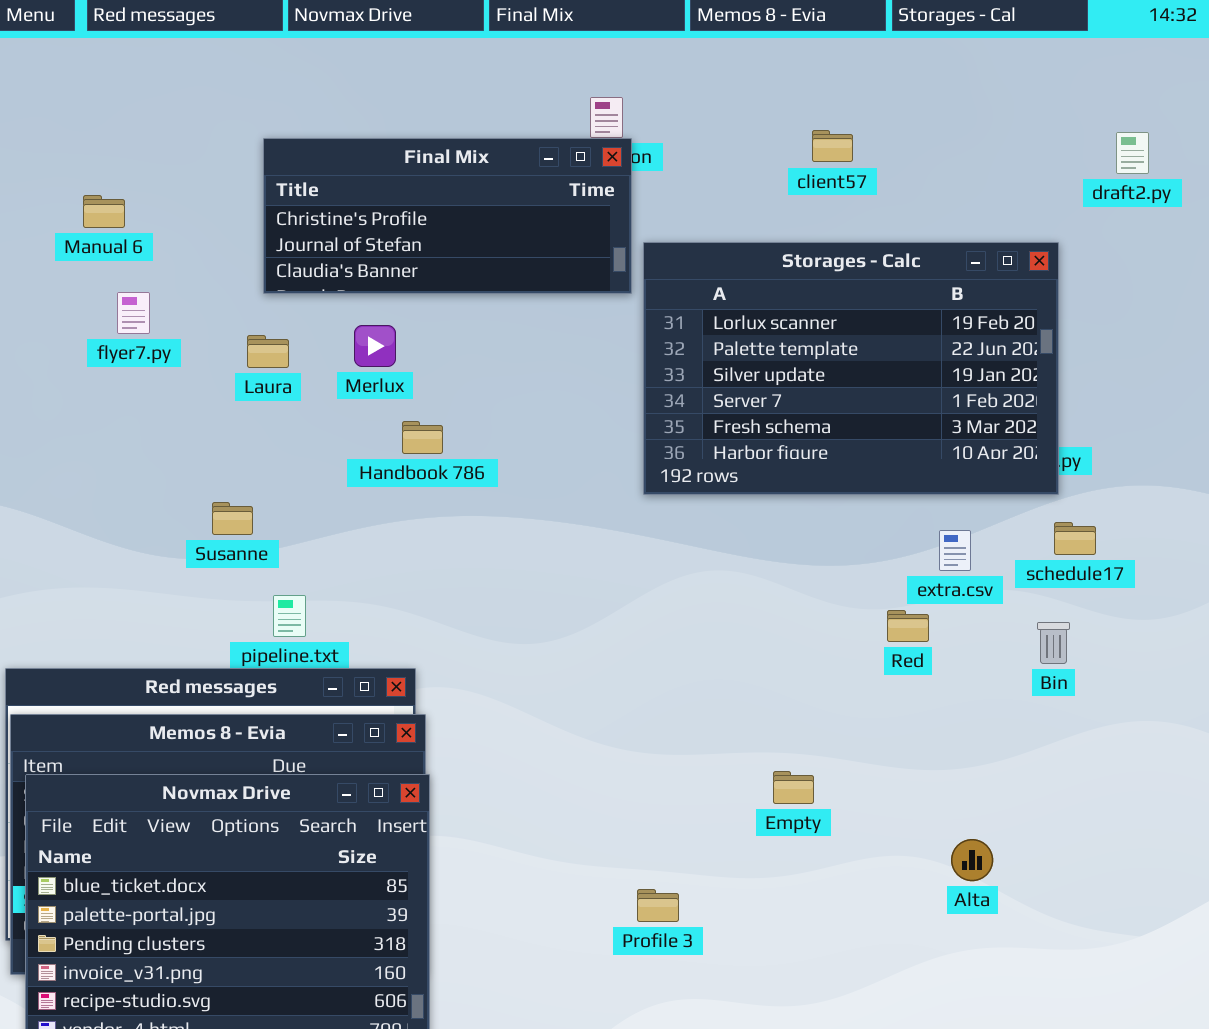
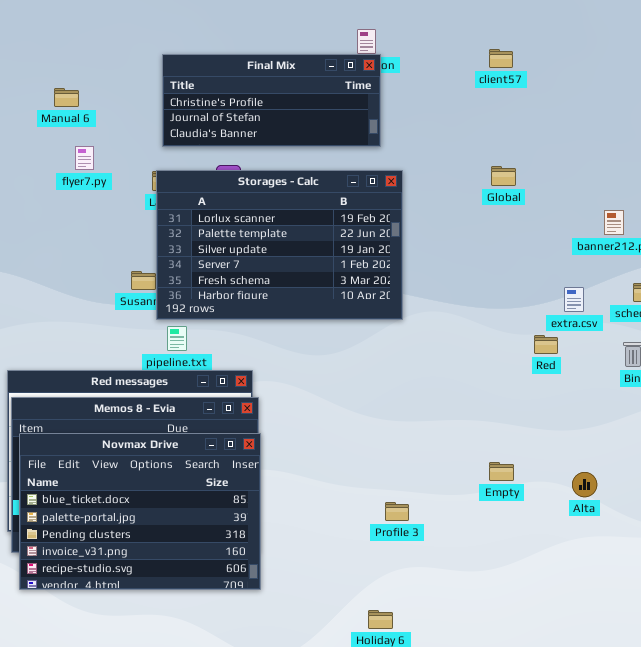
Storages - Calc: [643,242,1059,495] -> [156,170,403,320], moved
Empty: [773,771,814,804] -> [489,462,514,481], moved

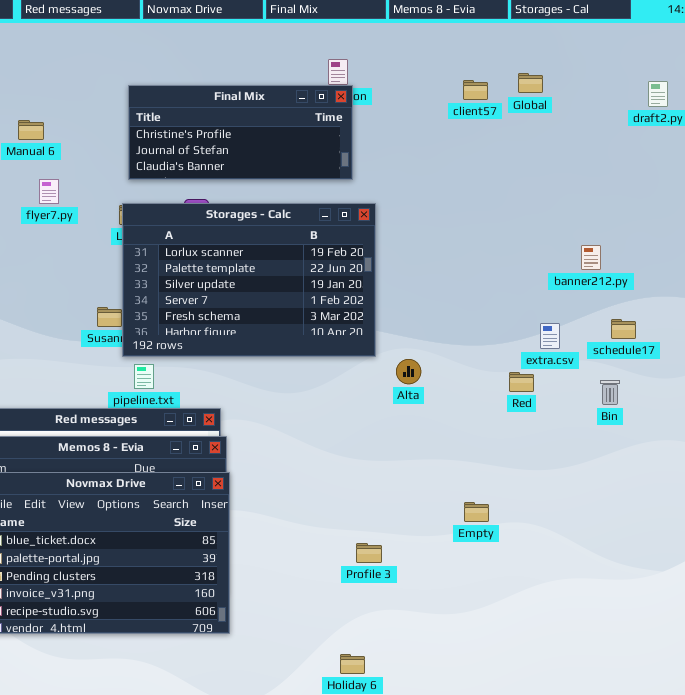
Global: [491,166,516,186] -> [518,73,543,93], moved
Alta: [572,472,597,497] -> [396,359,421,384], moved

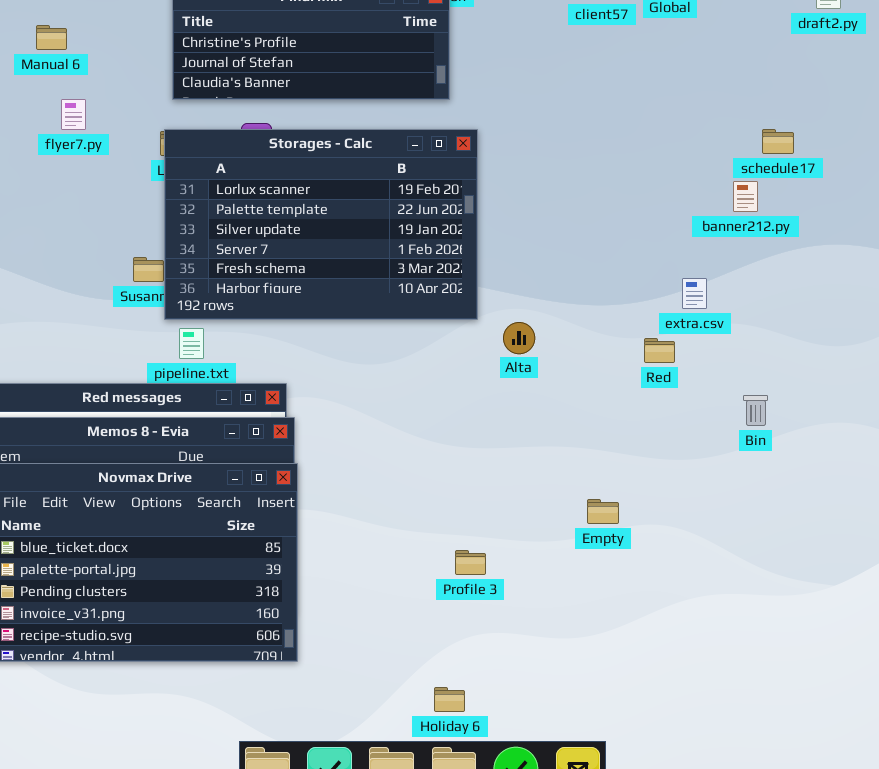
schedule17: [611,319,636,339] -> [762,129,794,154], moved
Bin: [600,380,620,405] -> [743,395,768,426], moved

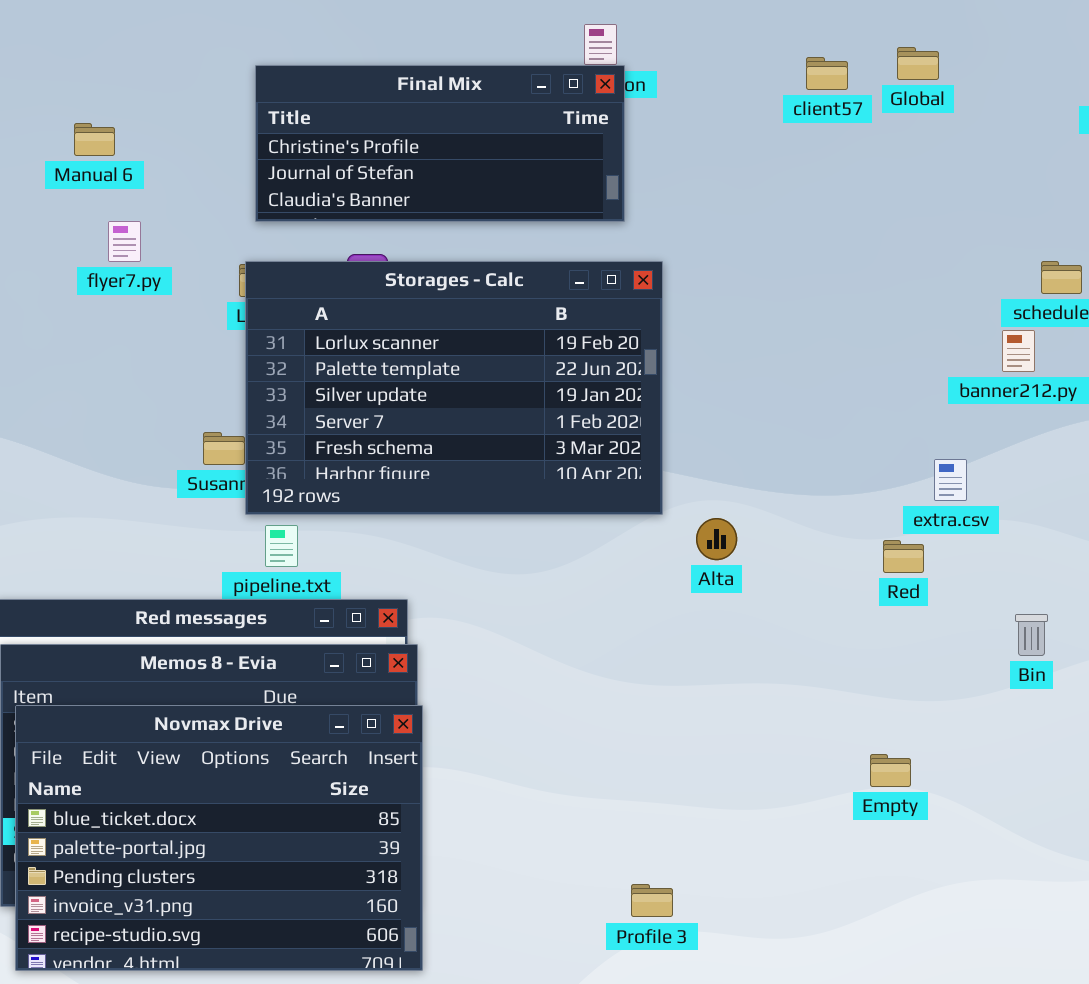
Empty: [587,499,619,524] -> [870,754,911,787], moved
Profile 3: [455,550,486,575] -> [631,884,673,917], moved

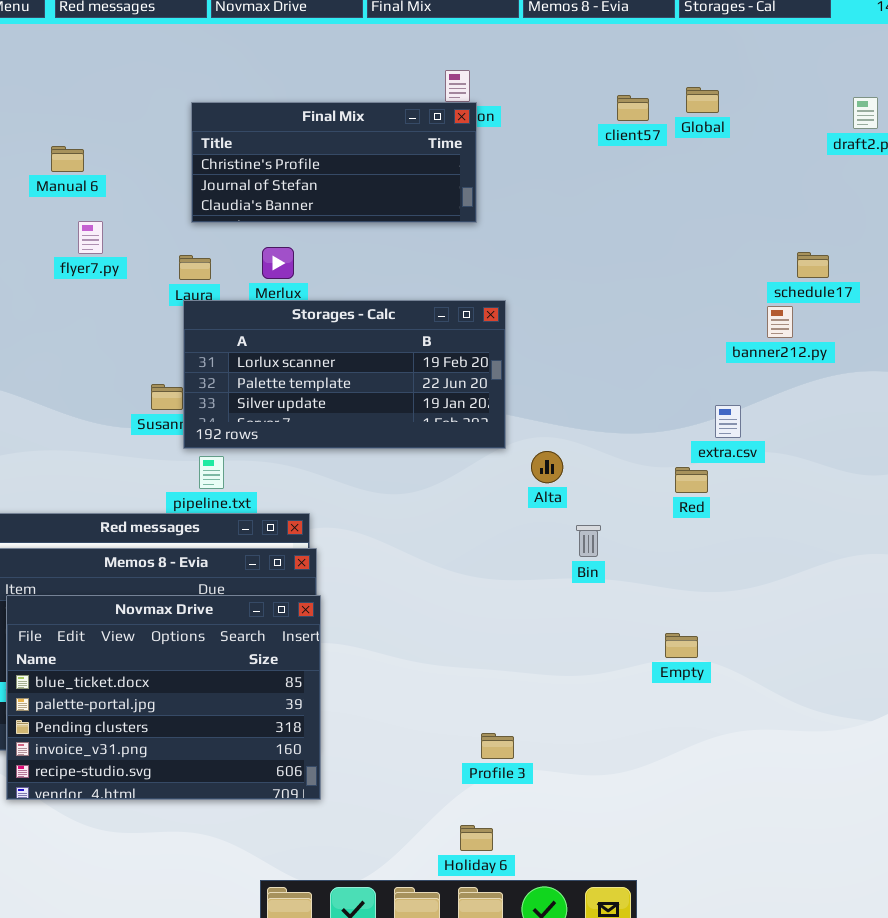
Storages - Calc: [245,261,663,515] -> [183,300,506,449], resized
Bin: [1015,614,1048,656] -> [576,525,601,557], moved

